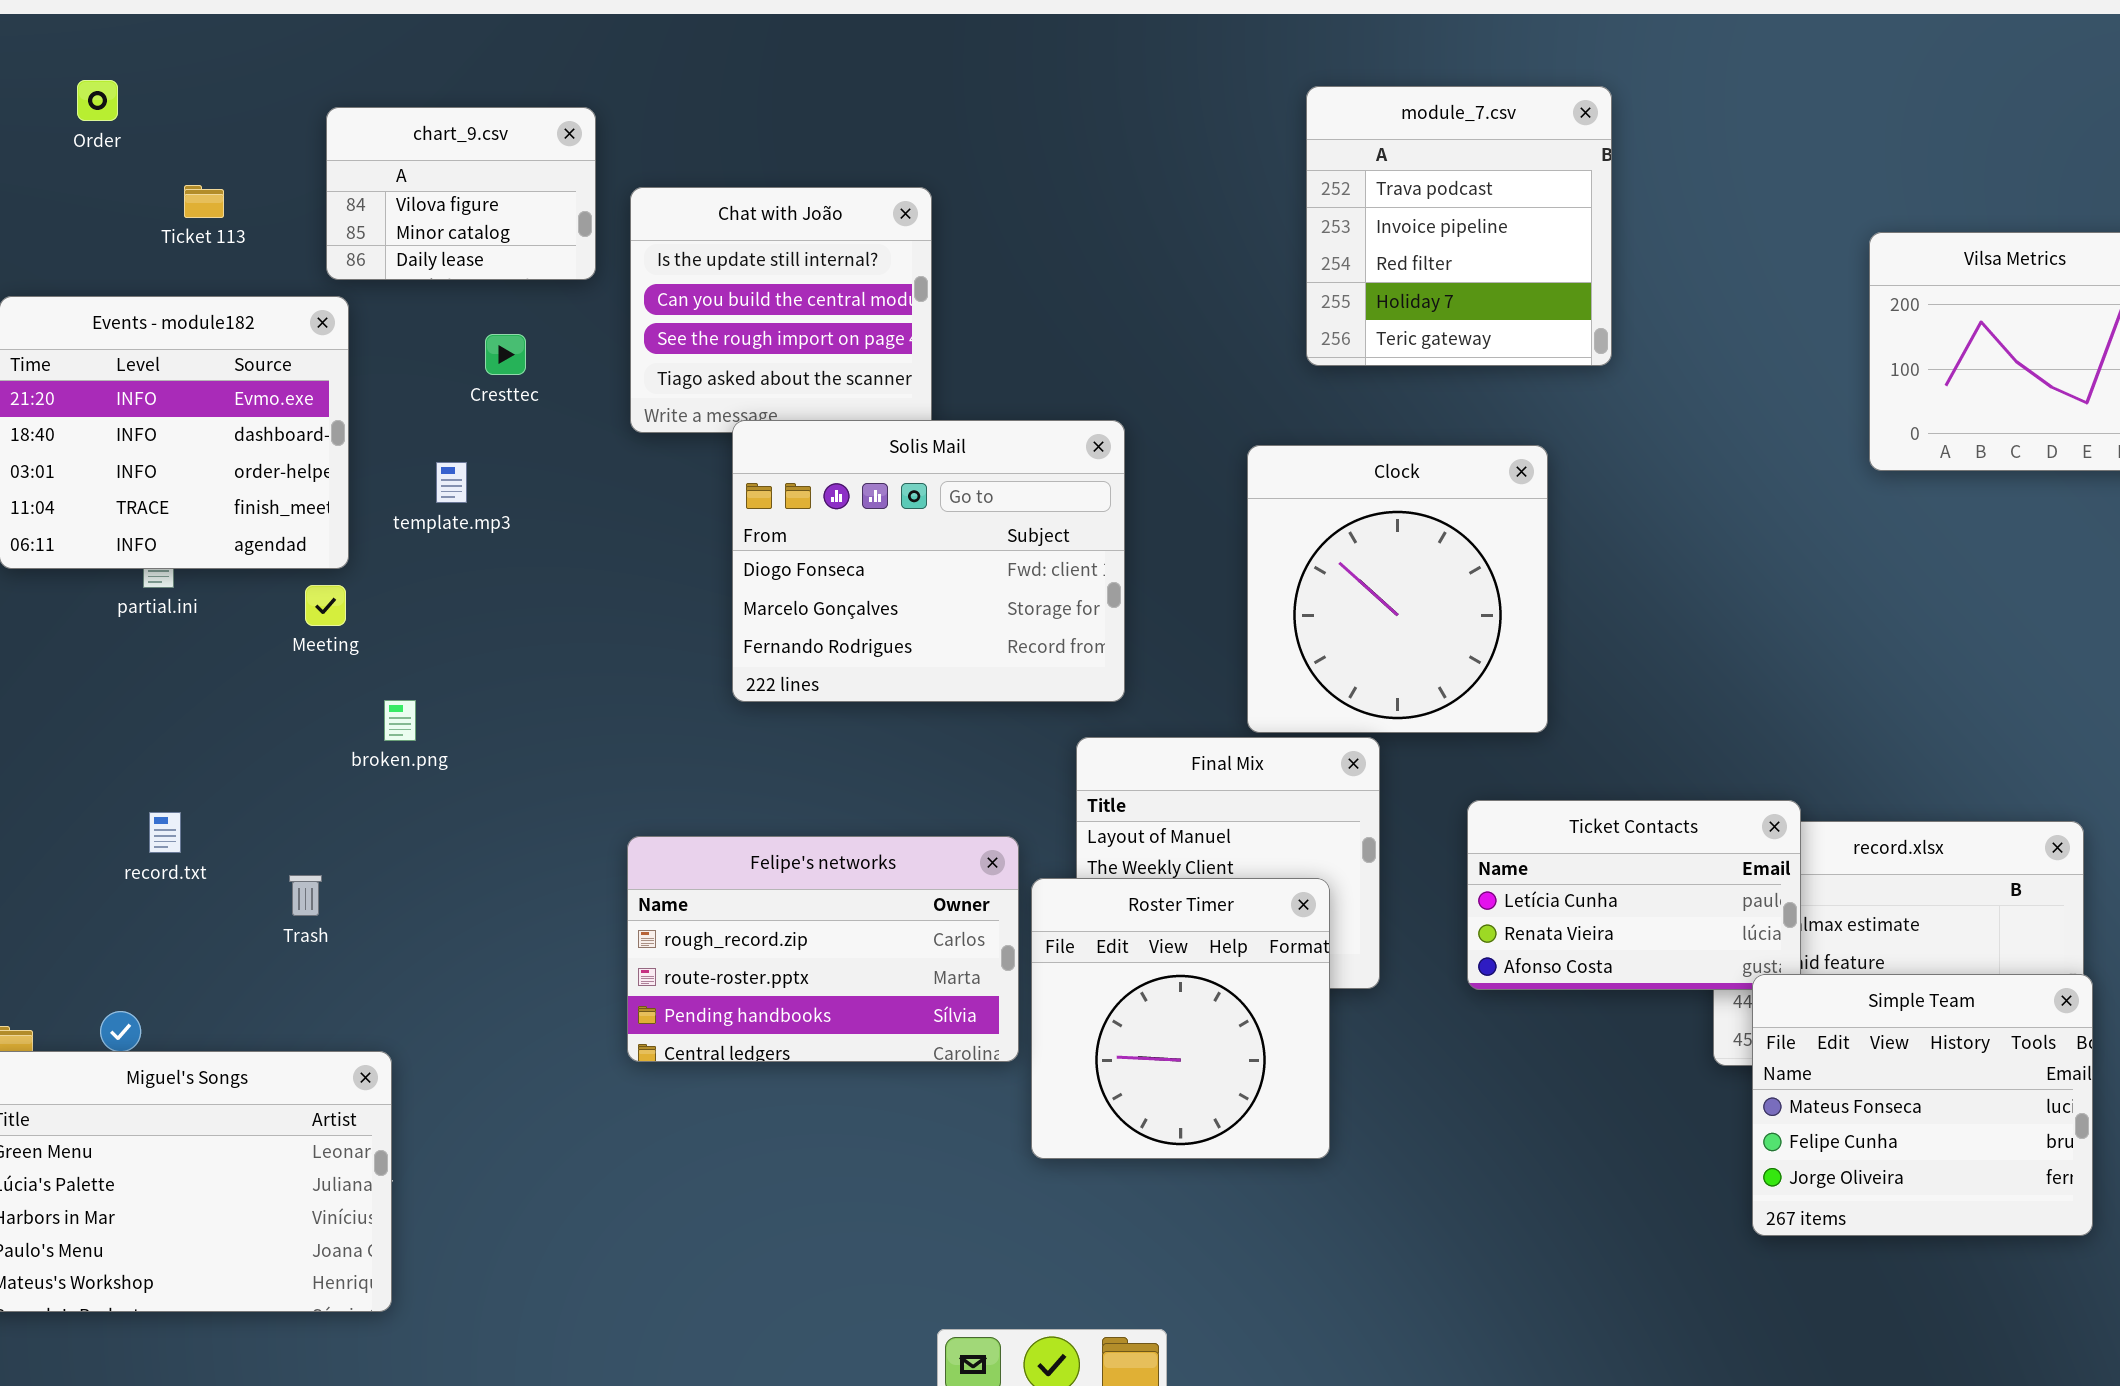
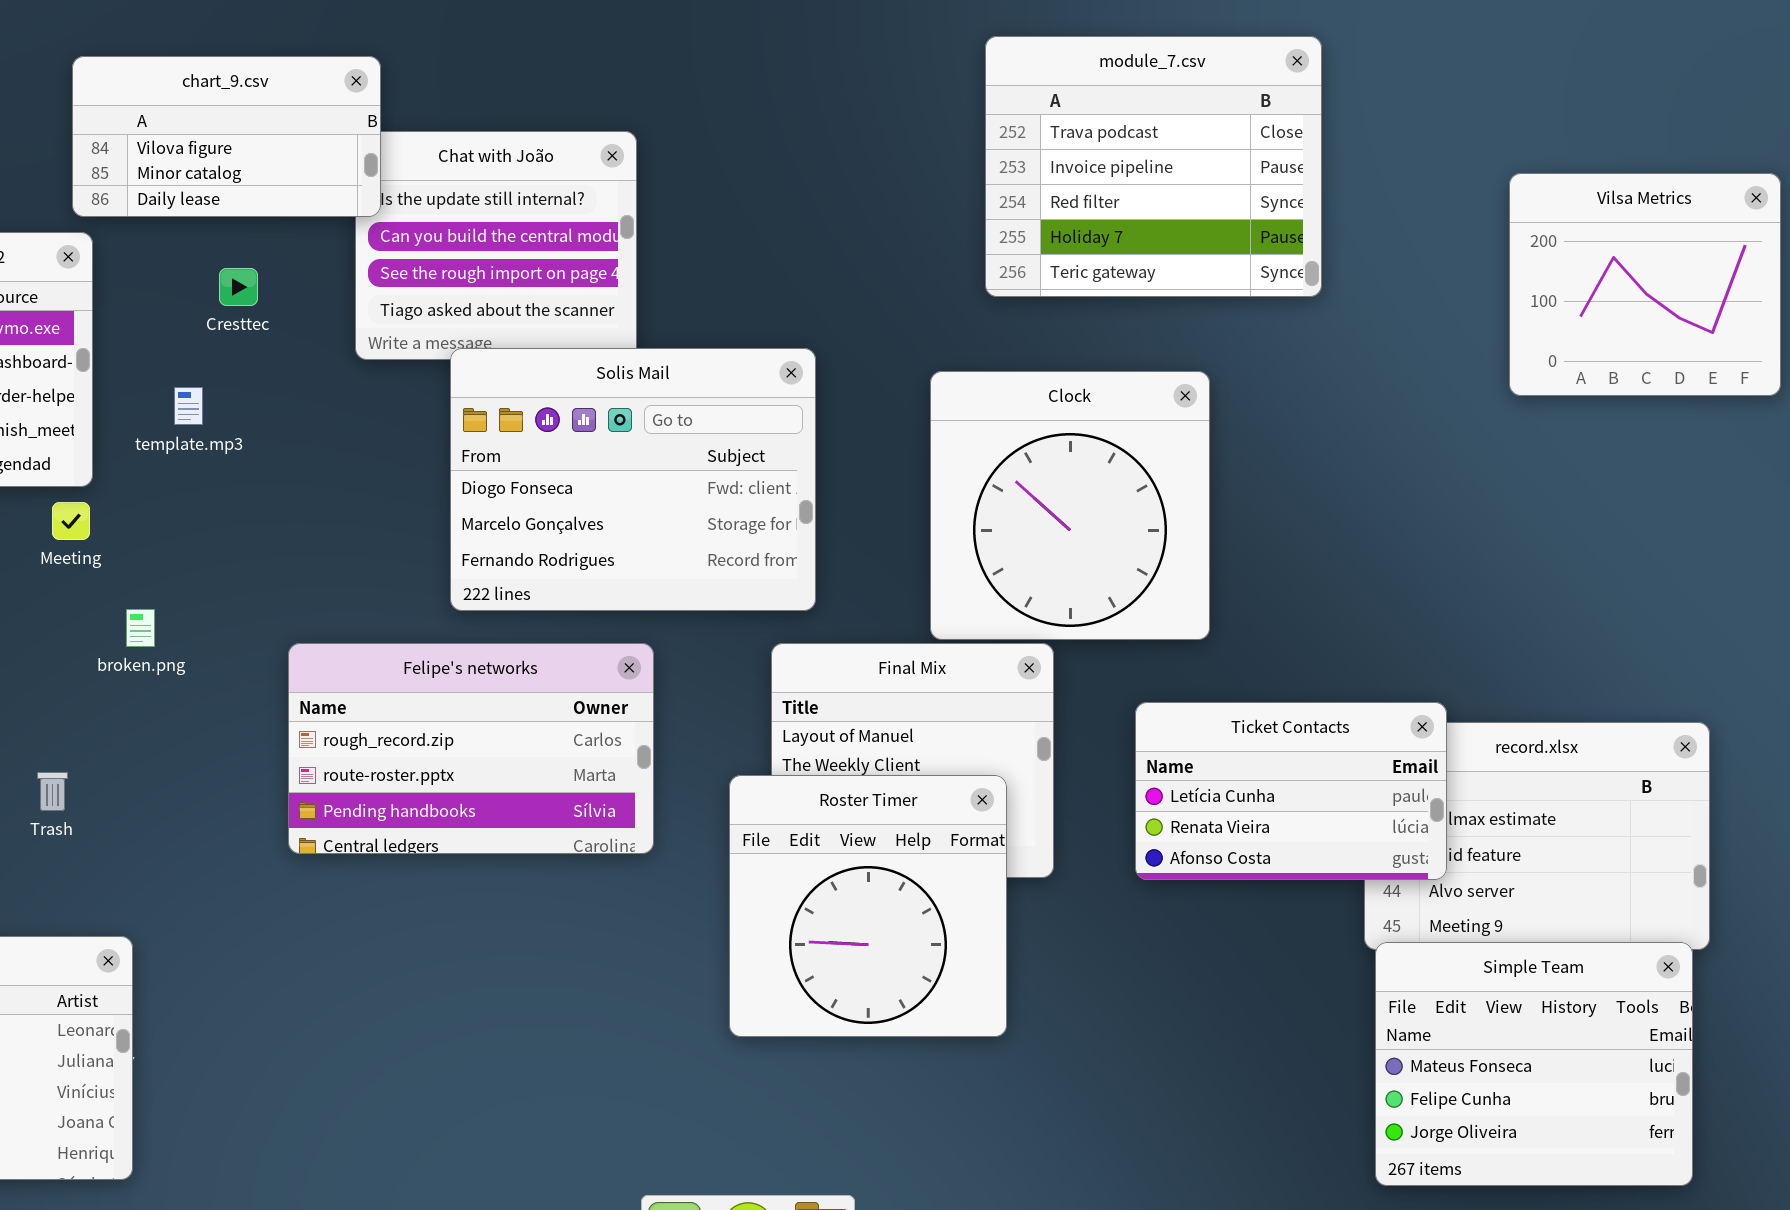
module_7.csv: [1306,86,1612,366] -> [985,36,1322,297], resized
chart_9.csv: [326,107,596,280] -> [72,56,381,217], resized
Felipe's networks: [627,836,1019,1062] -> [288,643,654,854], moved
Simple Team: [1752,974,2093,1236] -> [1375,942,1693,1186], moved

